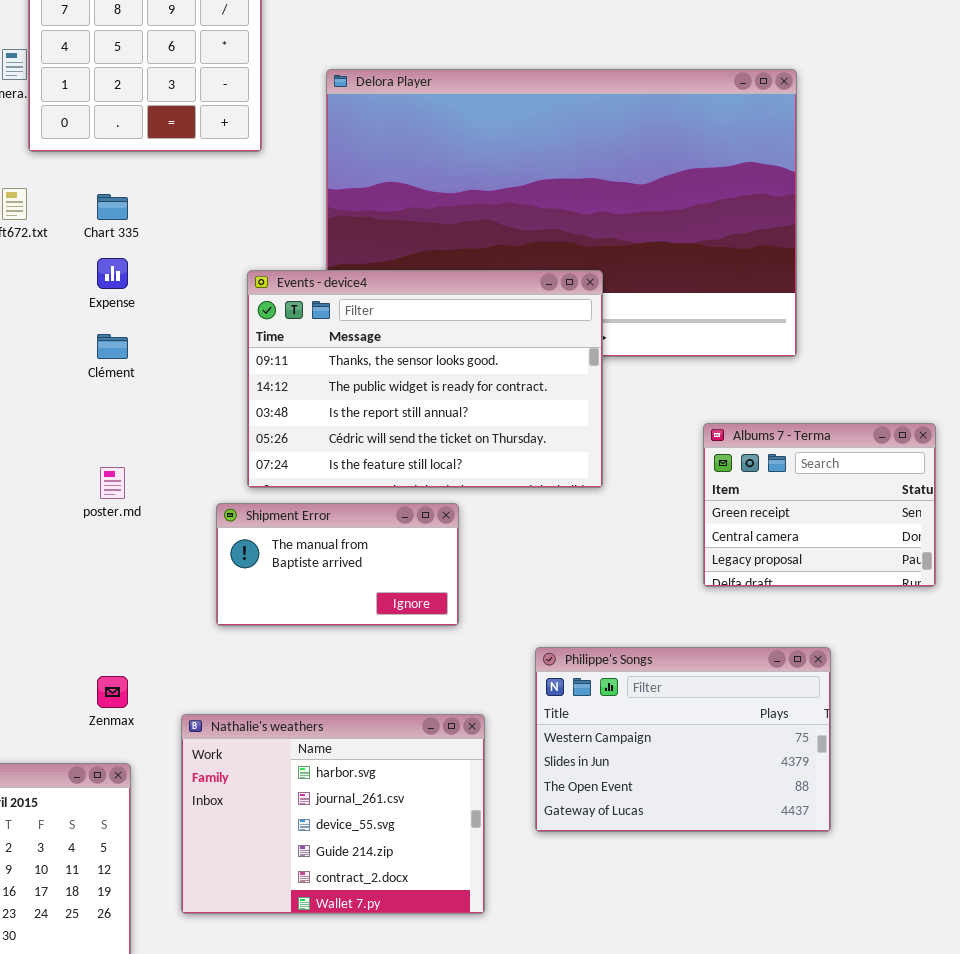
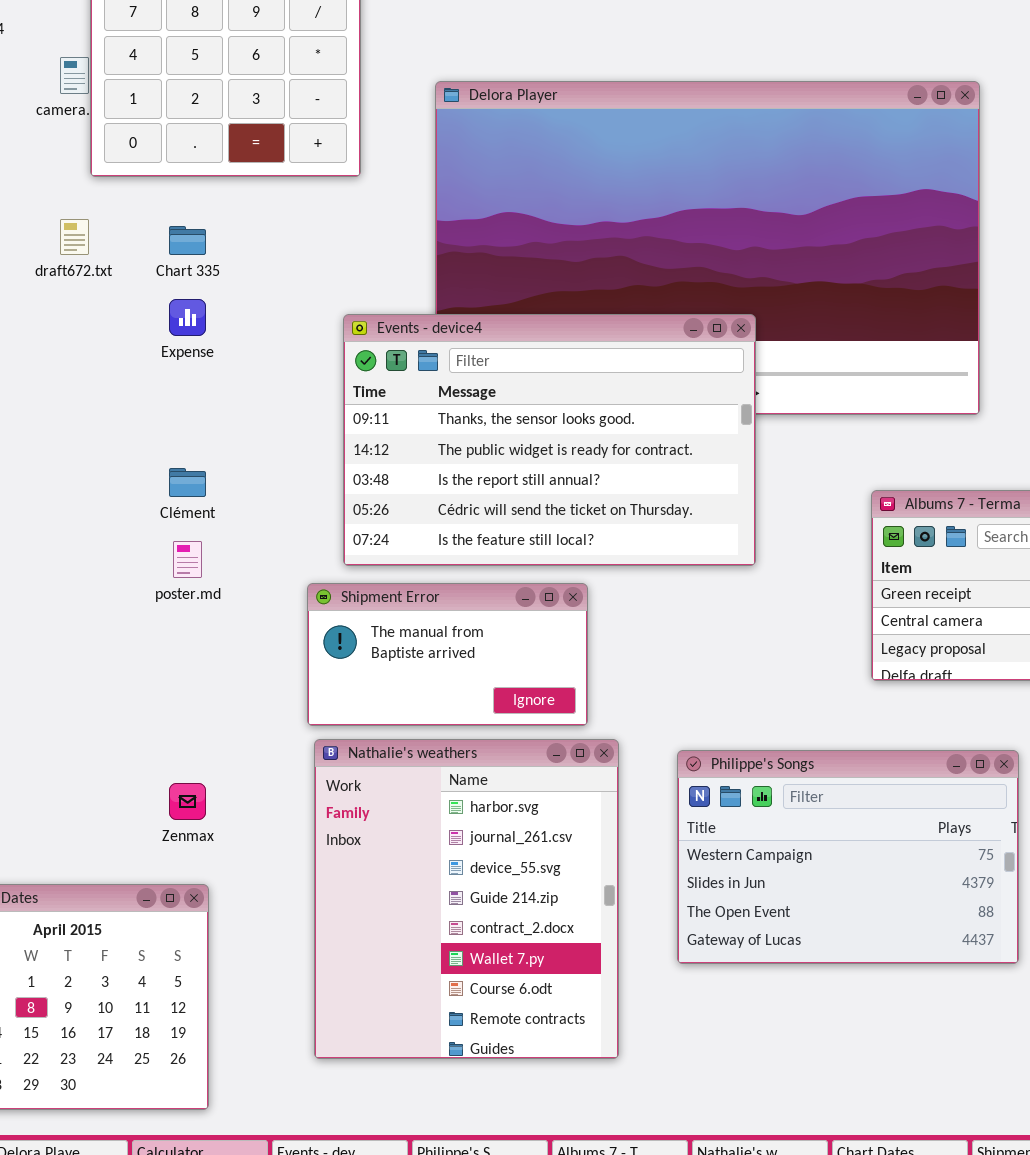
Clément: [97,334,128,359] -> [169,468,206,497], moved
Nathalie's weathers: [181,714,485,914] -> [314,739,619,1059], resized

